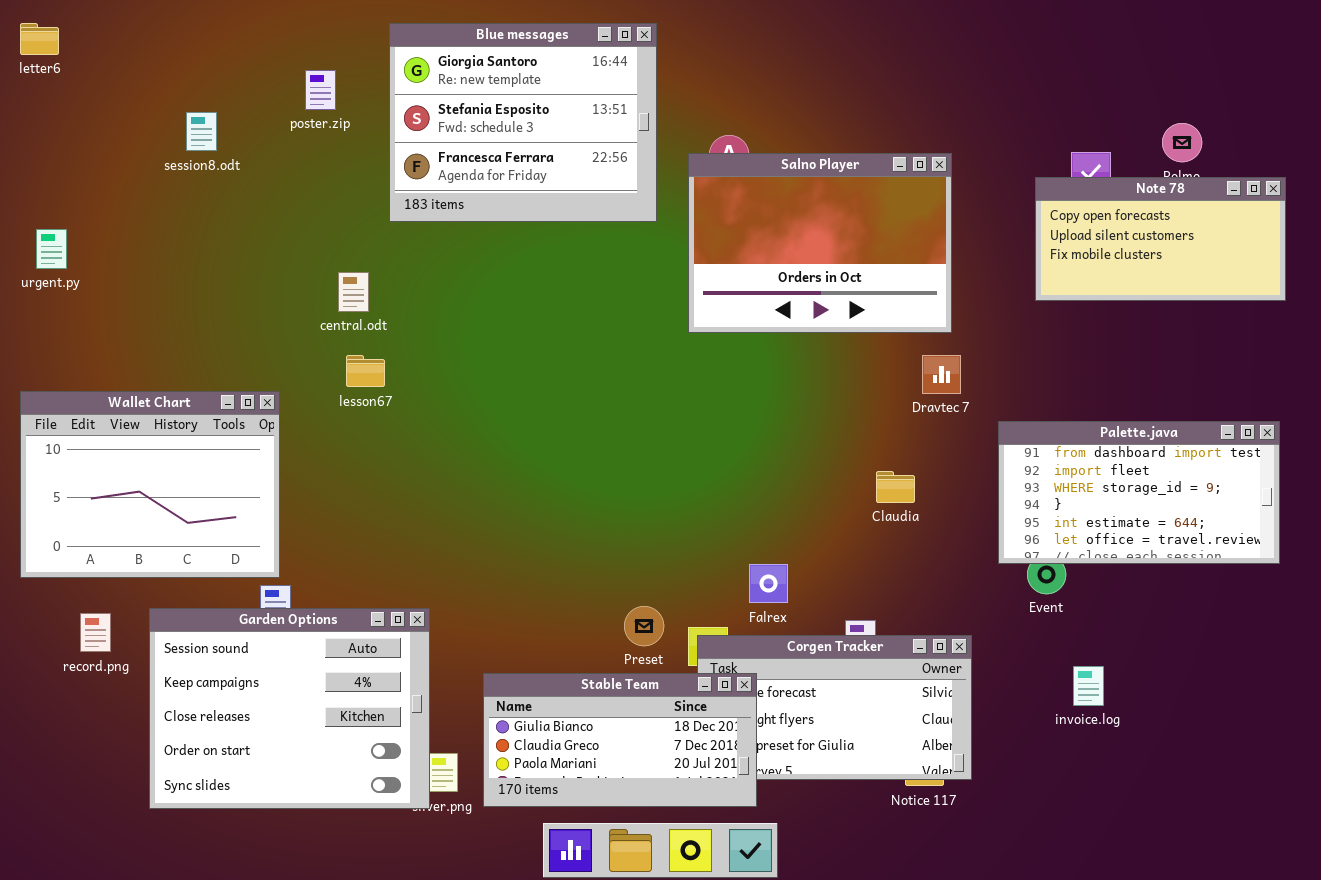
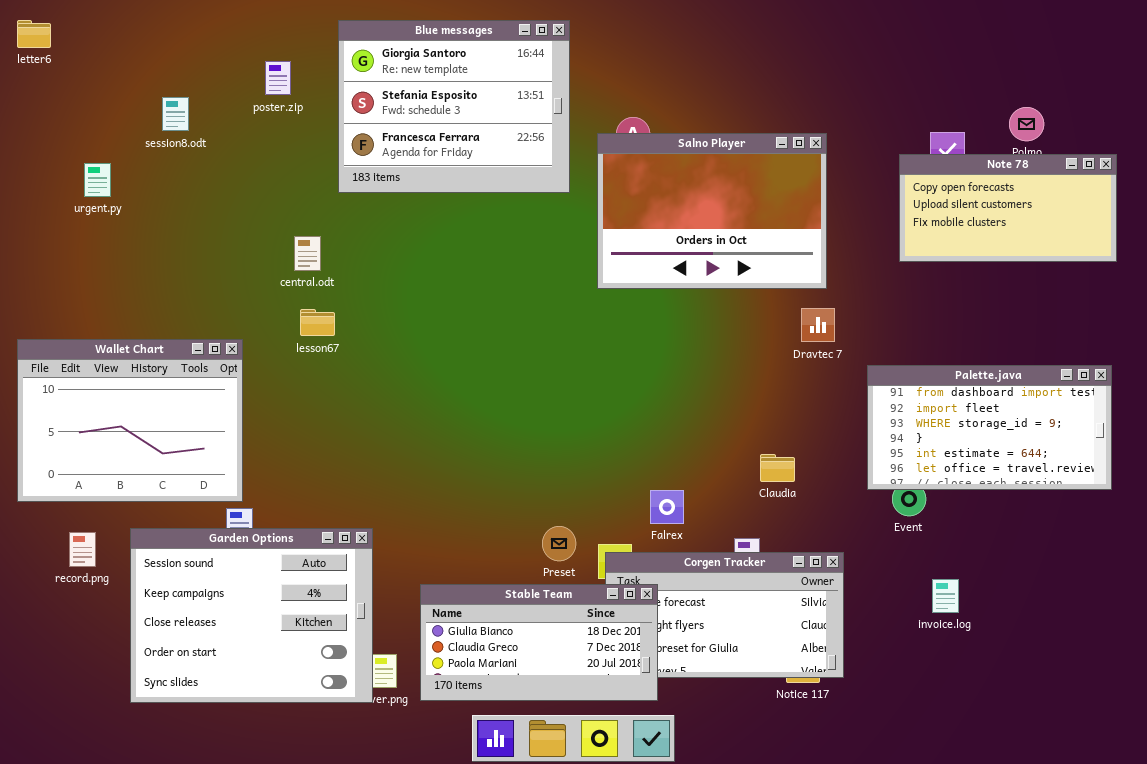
urgent.py: [36,229,67,269] -> [84,163,111,197], moved
Claudia: [876,471,915,503] -> [760,454,795,482], moved

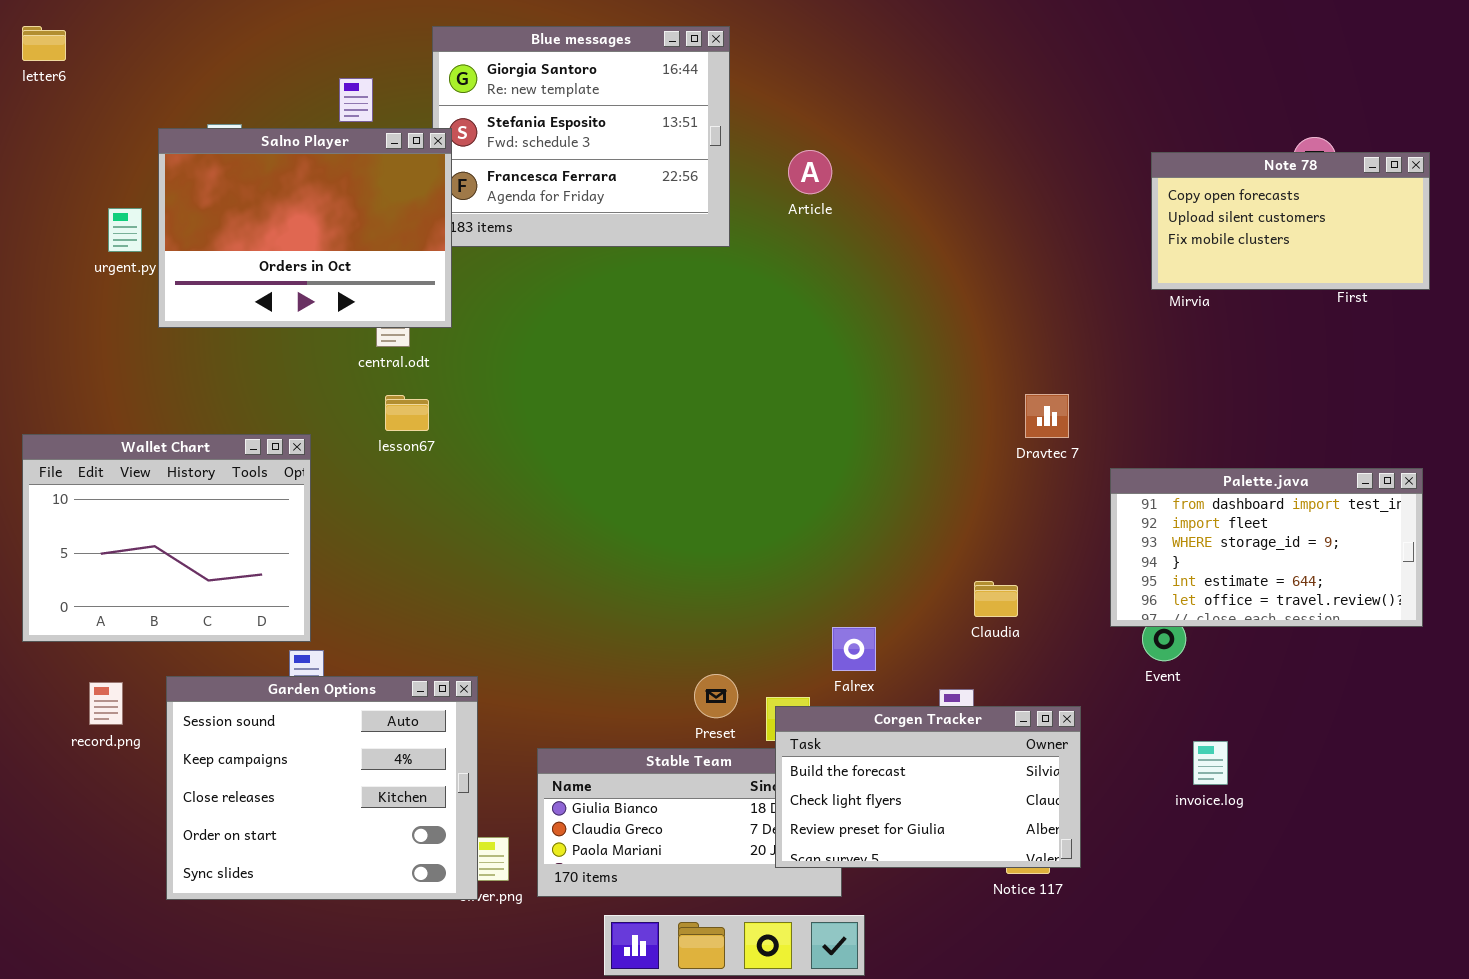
Salno Player: [597,133,827,289] -> [158,128,452,328], moved
Note 78: [899,154,1117,262] -> [1151,152,1430,290], moved
Corgen Tracker: [605,552,844,678] -> [775,706,1081,868], raised

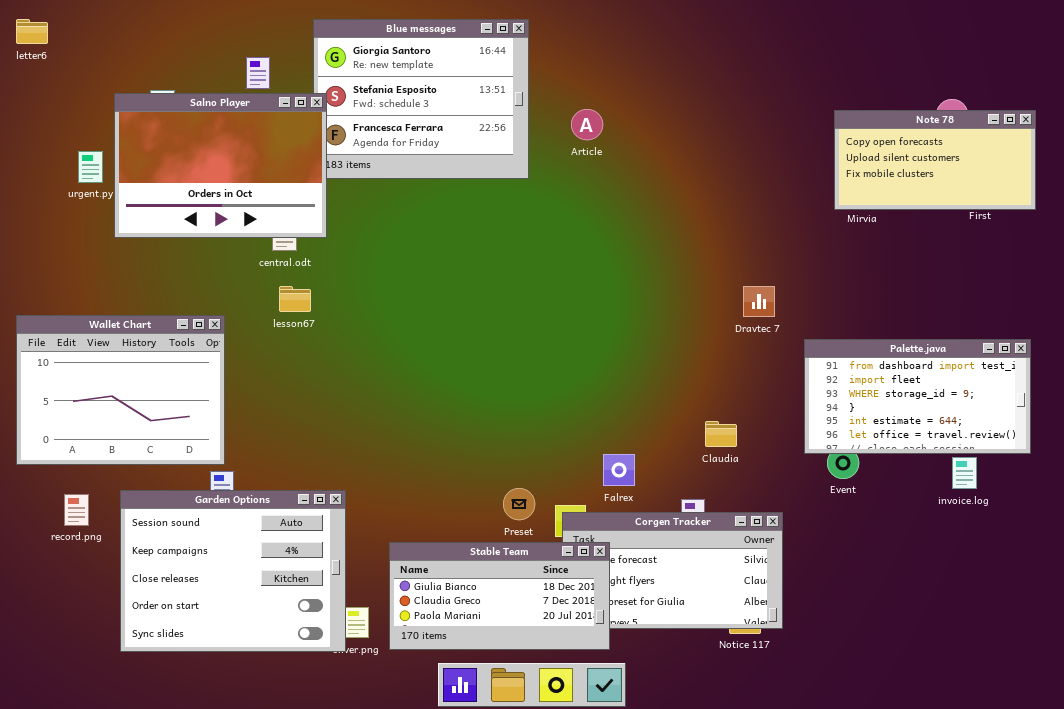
invoice.log: [1193,741,1228,785] -> [952,457,977,489], moved
Stable Team: [537,748,842,897] -> [389,542,610,650], raised

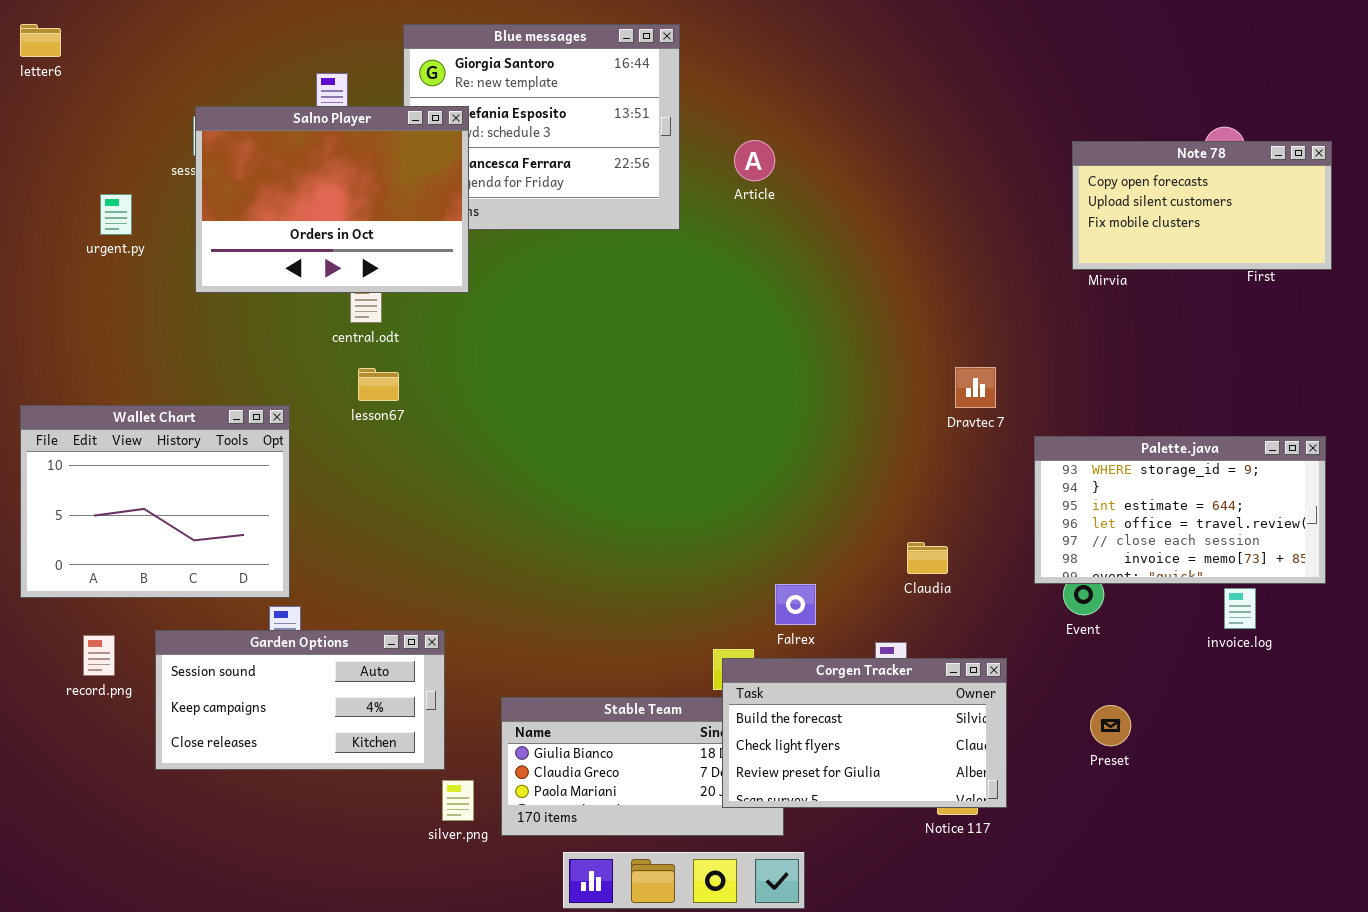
Salno Player: [114,93,327,238] -> [195,106,469,293], moved
Palette.java: [804,339,1031,454] -> [1034,436,1326,584], scrolled down 2 rows
Preset: [503,488,535,520] -> [1090,705,1131,746], moved
Garden Options: [120,490,346,652] -> [155,630,445,770], resized
Corgen Tracker: [562,512,783,629] -> [722,658,1007,808], raised

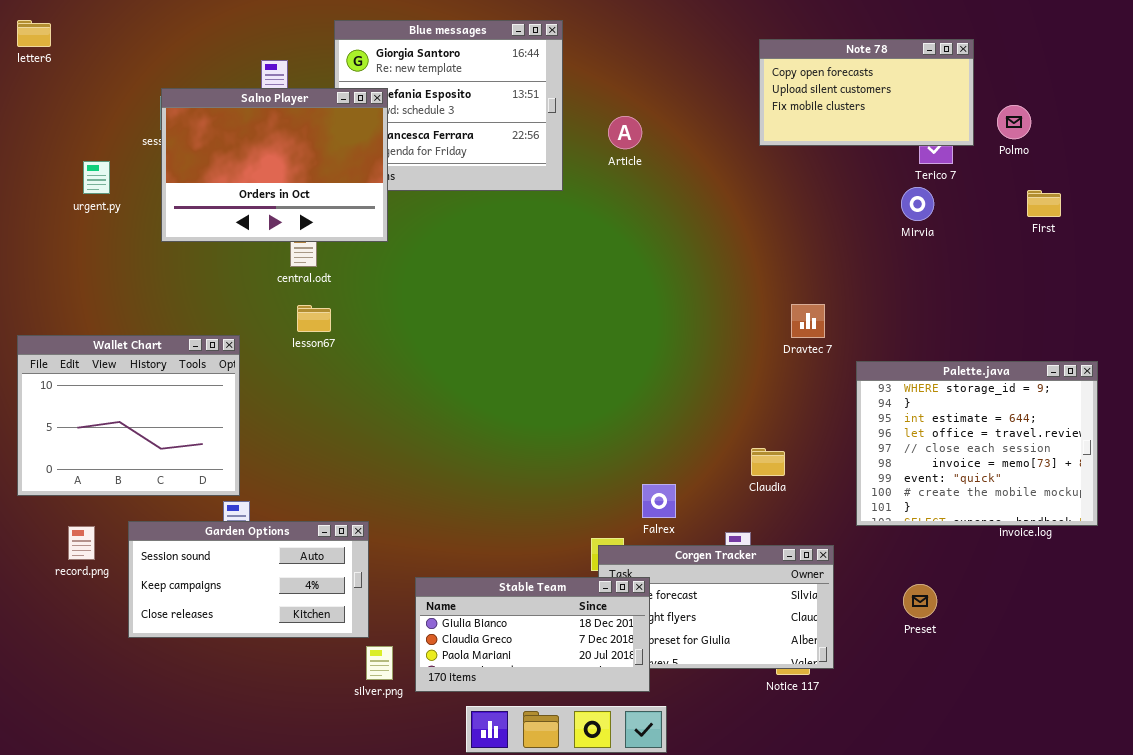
Note 78: [1072,141,1332,270] -> [759,39,974,146], moved
Palette.java: [1034,436,1326,584] -> [856,361,1098,526], resized
Stable Team: [501,697,784,836] -> [415,577,650,692], raised

